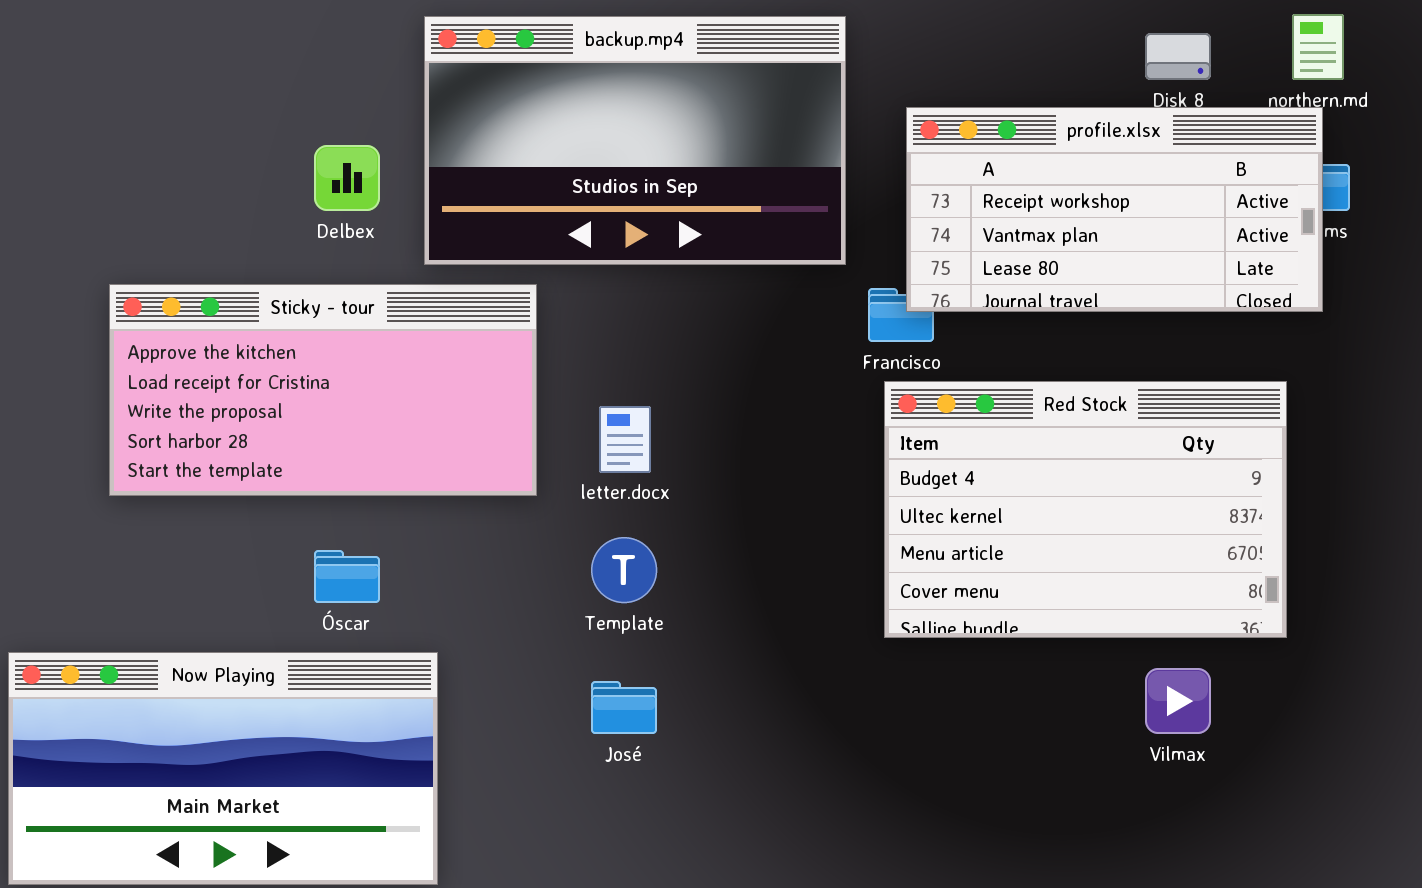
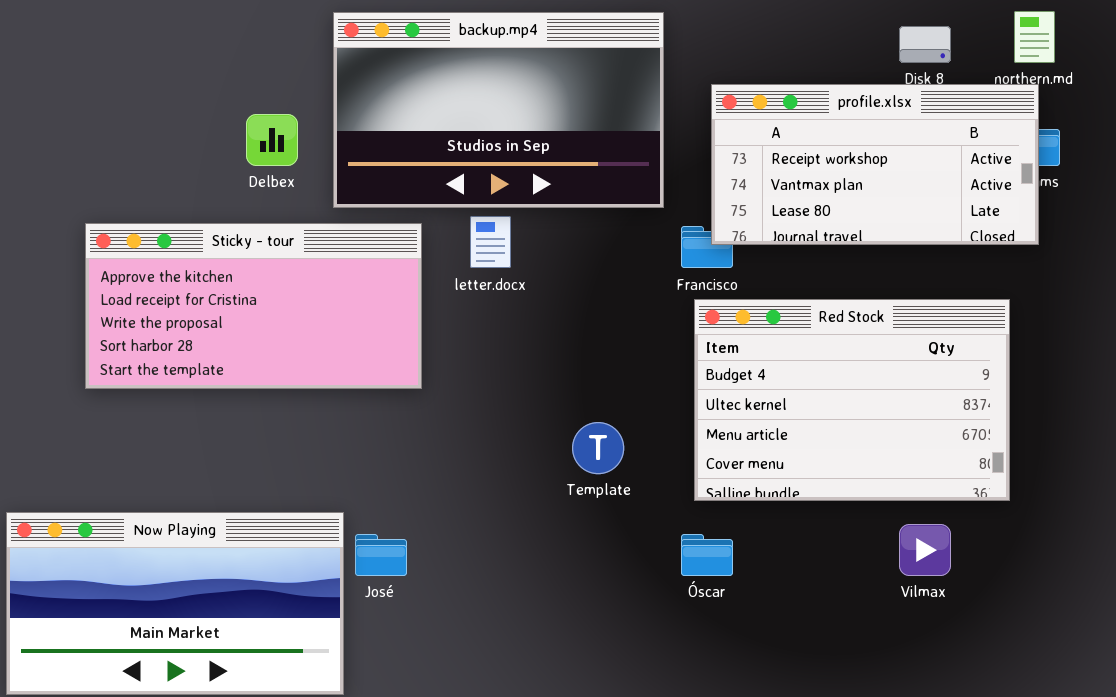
letter.docx: [599,406,651,473] -> [470,216,511,268], moved
Template: [591,537,657,603] -> [572,422,624,474], moved
Óscar: [314,550,380,603] -> [681,534,733,576], moved
José: [591,681,657,734] -> [355,534,407,576], moved

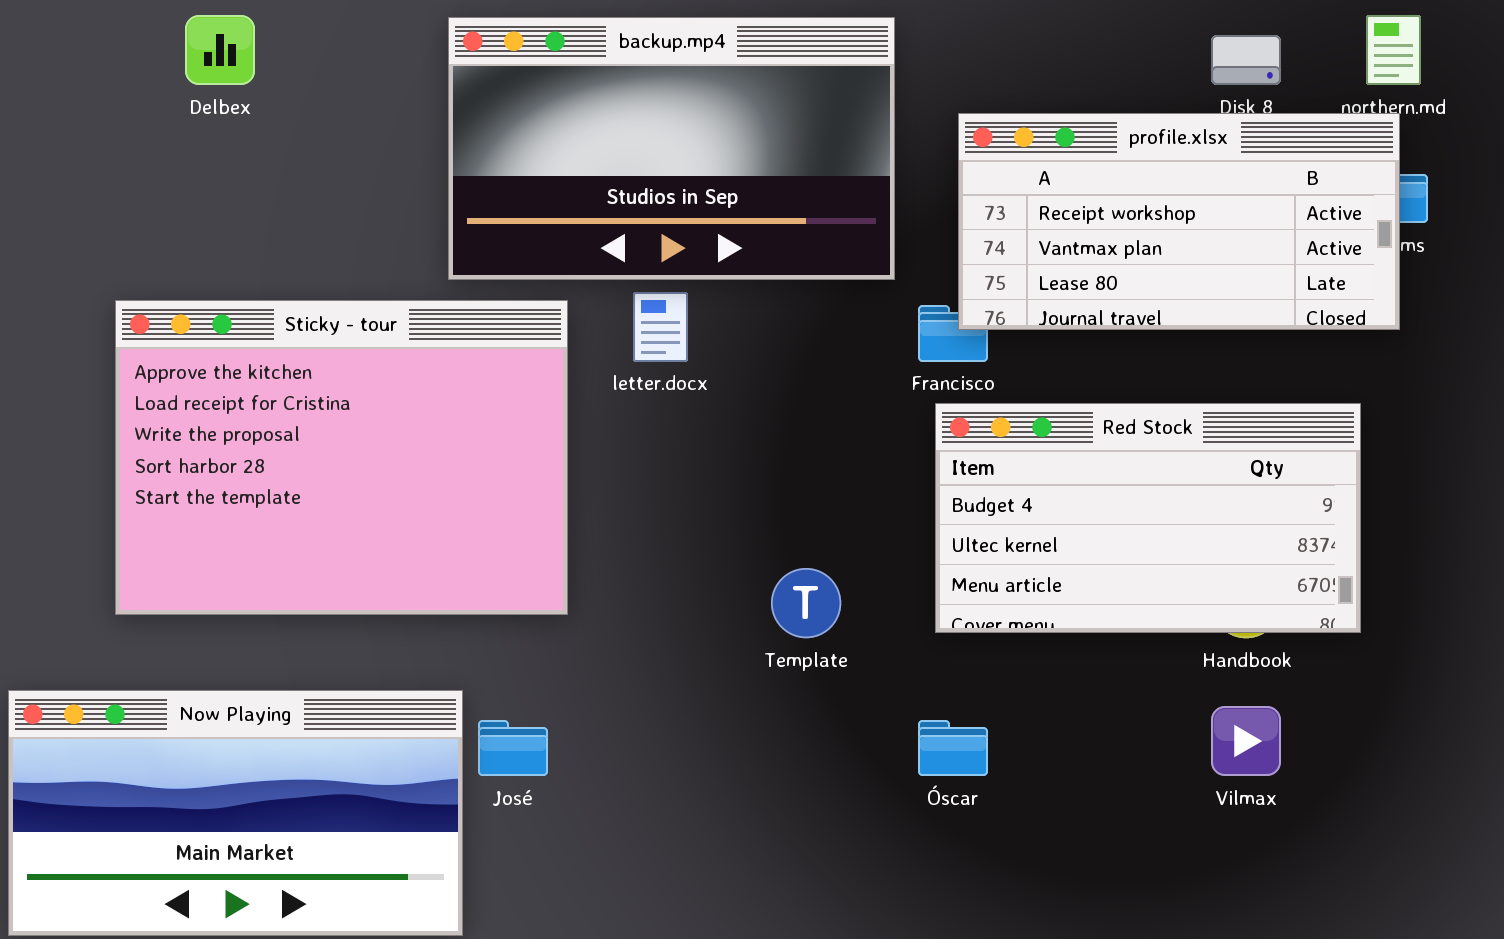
Delbex: [246,114,298,166] -> [185,15,255,85], moved
Sticky - tour: [85,223,422,389] -> [115,300,568,615], resized
Red Stock: [694,299,1010,501] -> [935,403,1361,633], resized

